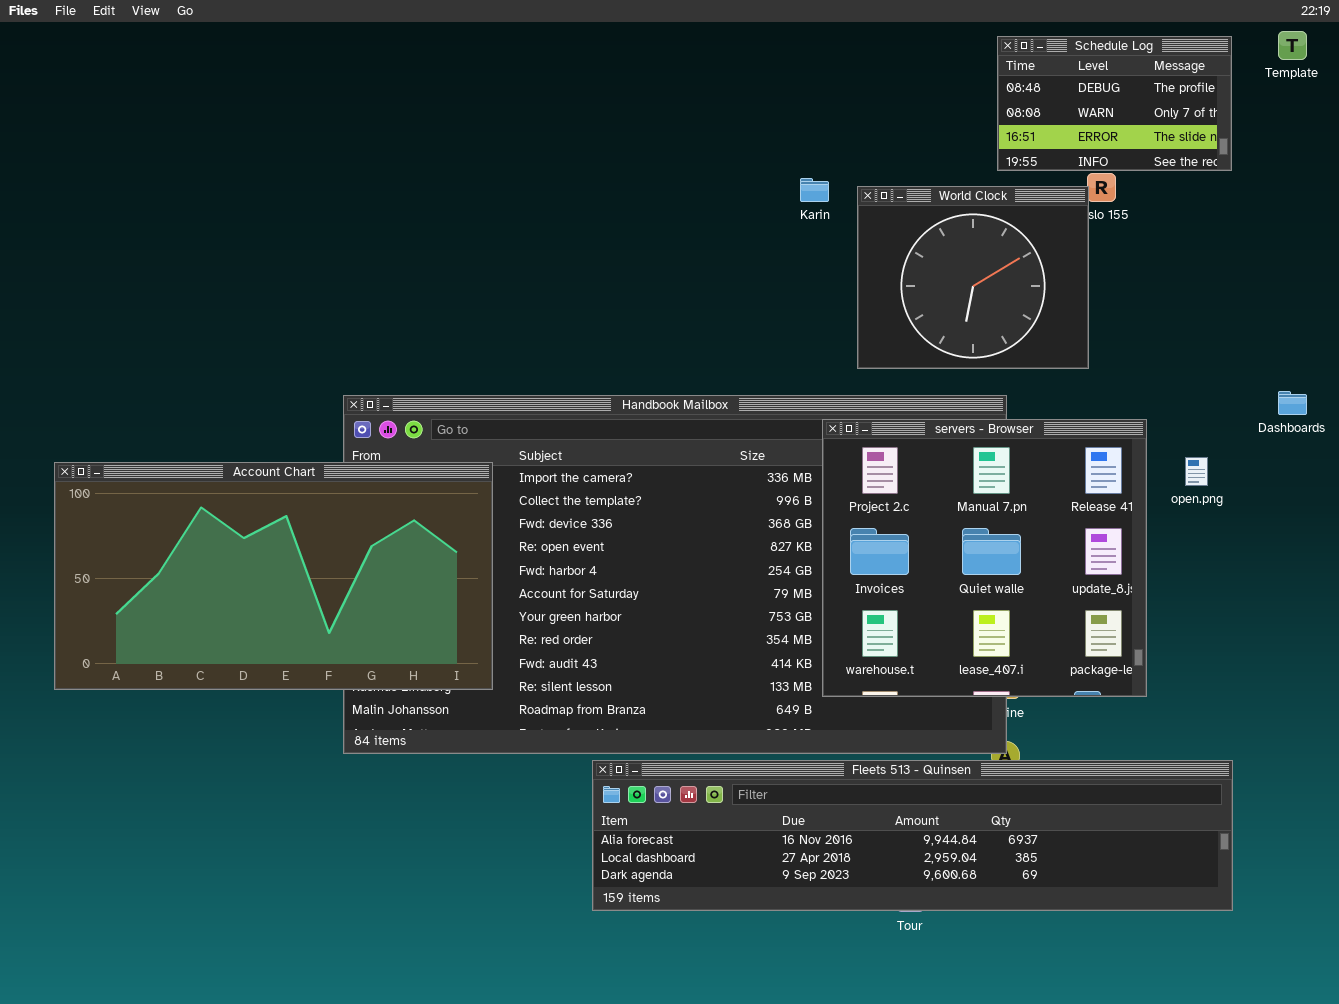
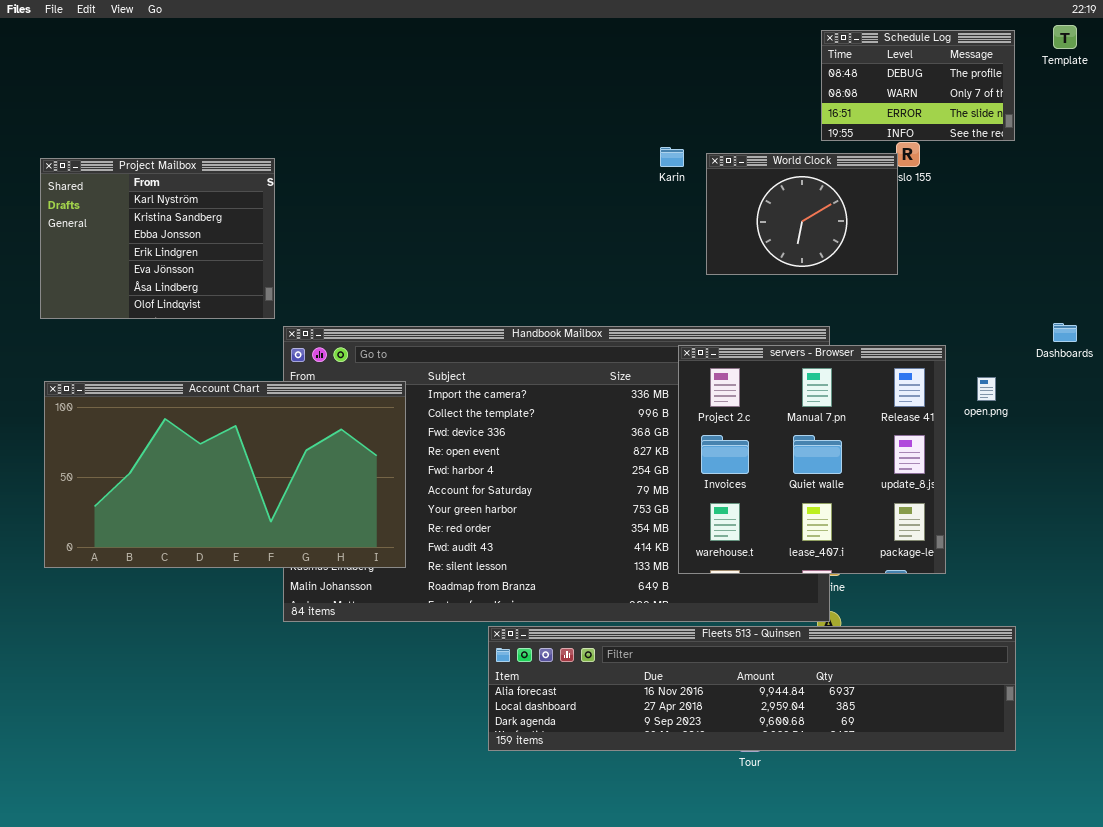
World Clock: [857,186,1089,369] -> [706,153,898,275], resized
Project Mailbox: none -> [40,158,275,319], opened

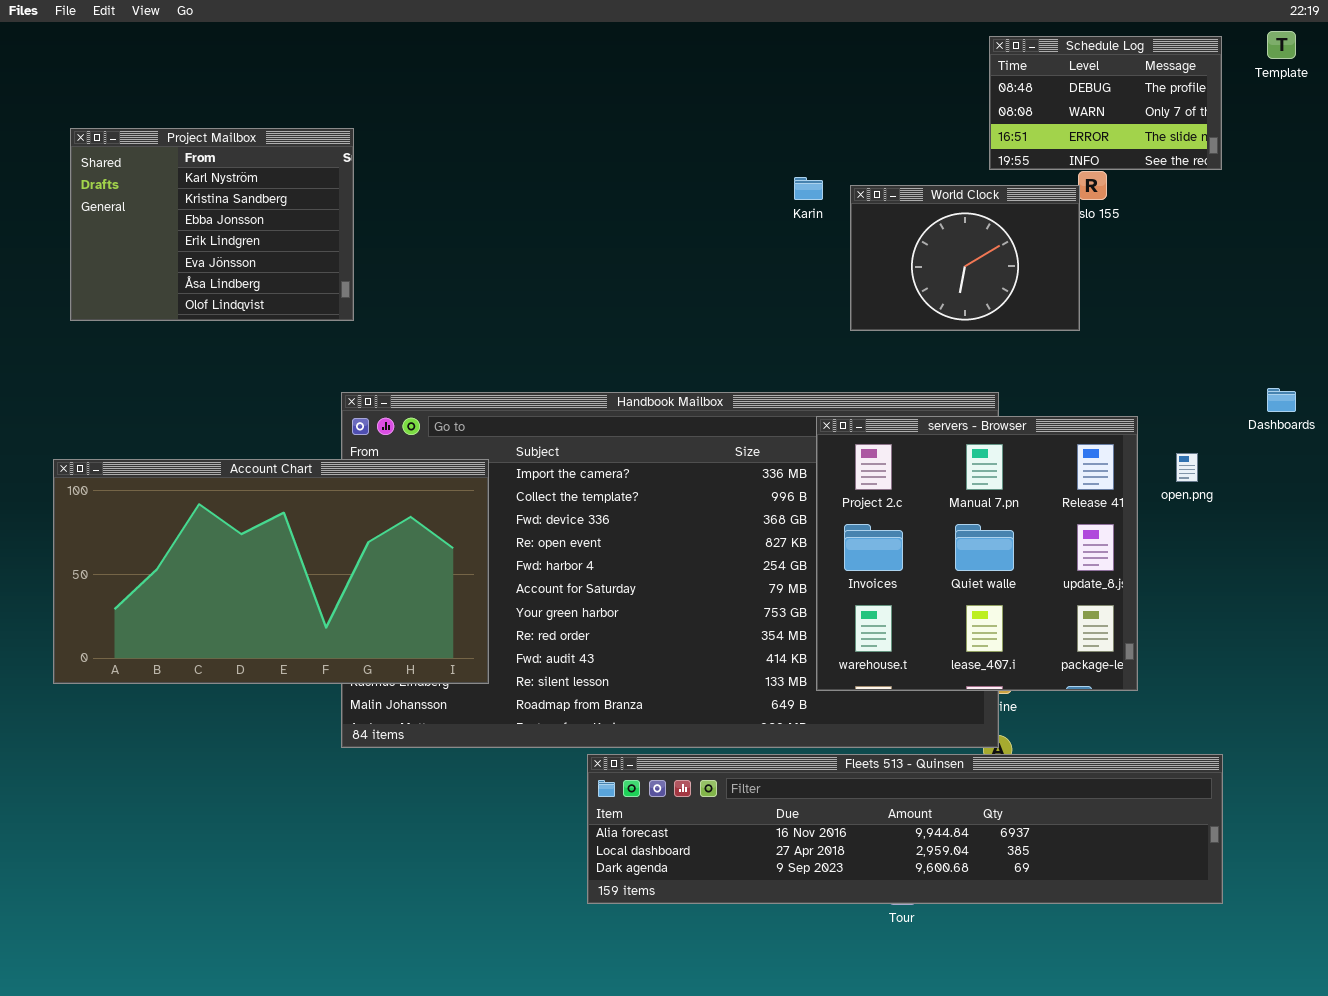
Project Mailbox: [40,158,275,319] -> [70,128,354,321], moved

